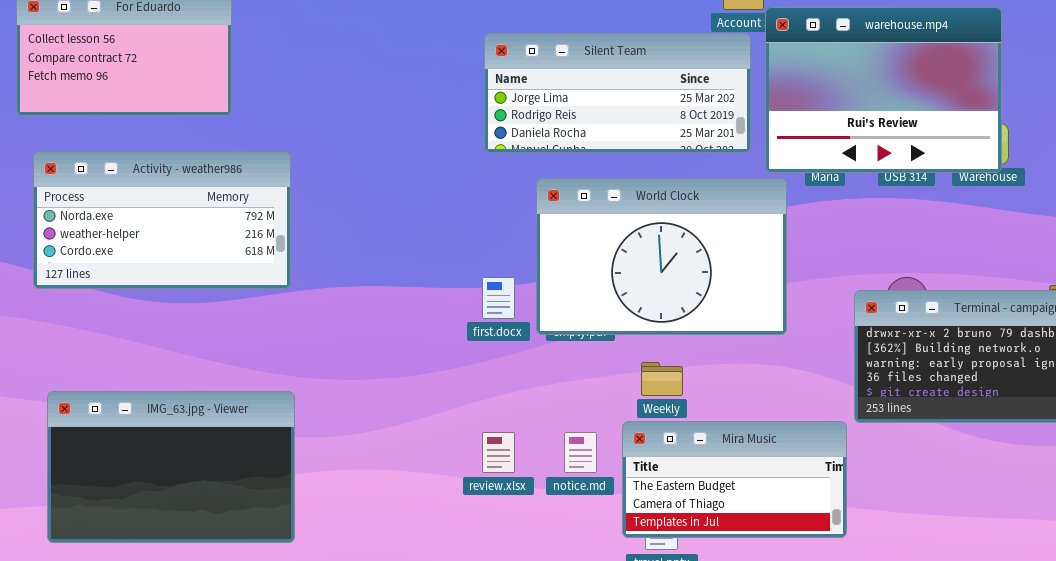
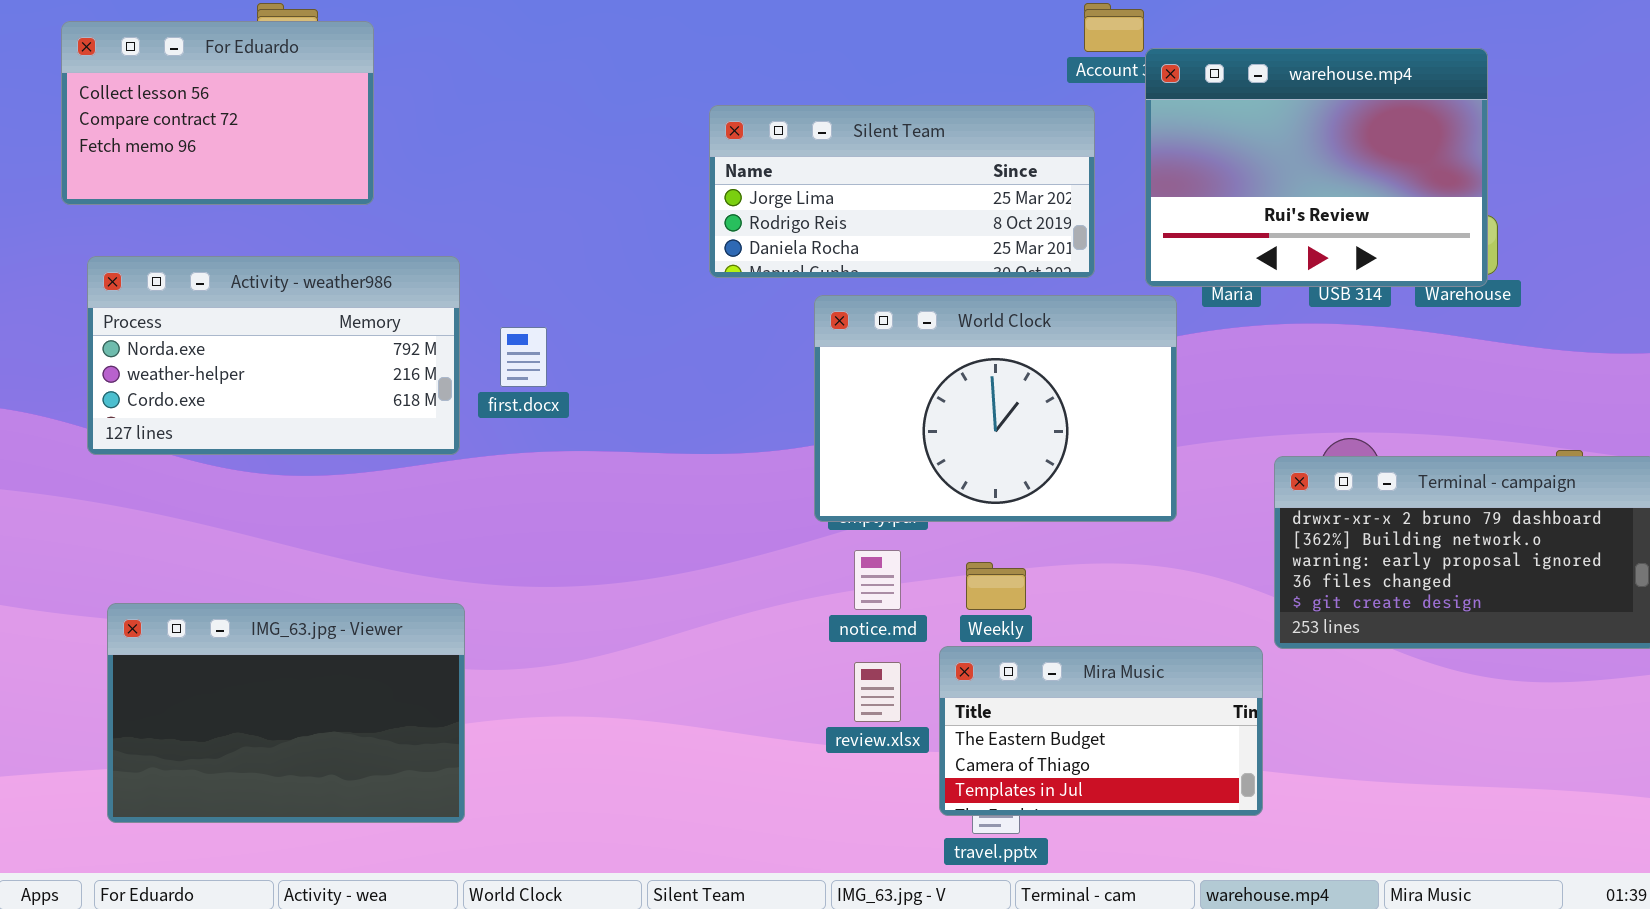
Silent Team: [484,33,751,153] -> [709,105,1095,278], moved
first.docx: [482,277,515,319] -> [500,327,547,387], moved
review.xlsx: [482,432,515,473] -> [854,662,901,722], moved
notice.md: [564,432,597,473] -> [854,550,901,610], moved

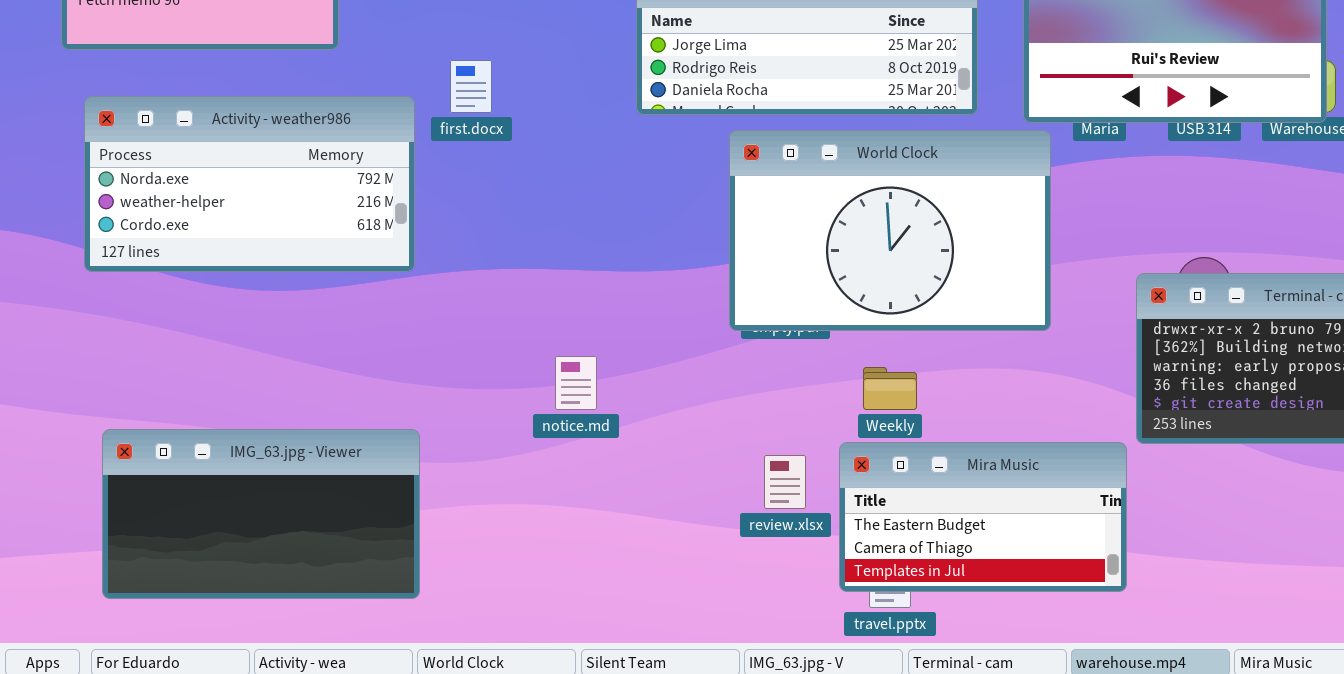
first.docx: [500,327,547,387] -> [450,60,492,113], moved
notice.md: [854,550,901,610] -> [555,356,597,410], moved
IMG_63.jpg - Viewer: [107,603,465,823] -> [102,429,420,599], resized

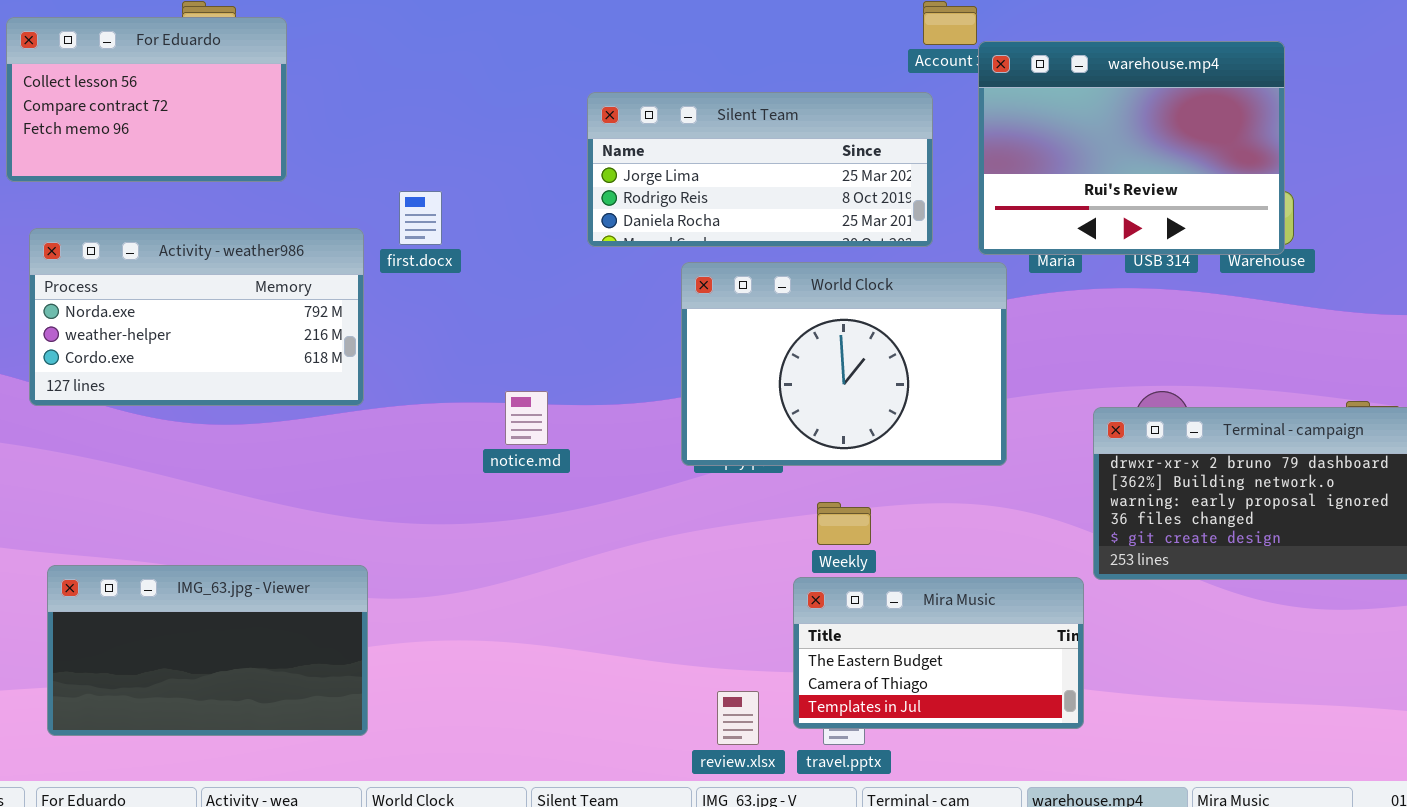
notice.md: [555,356,597,410] -> [505,391,548,445], moved
review.xlsx: [764,455,806,509] -> [717,691,759,745], moved

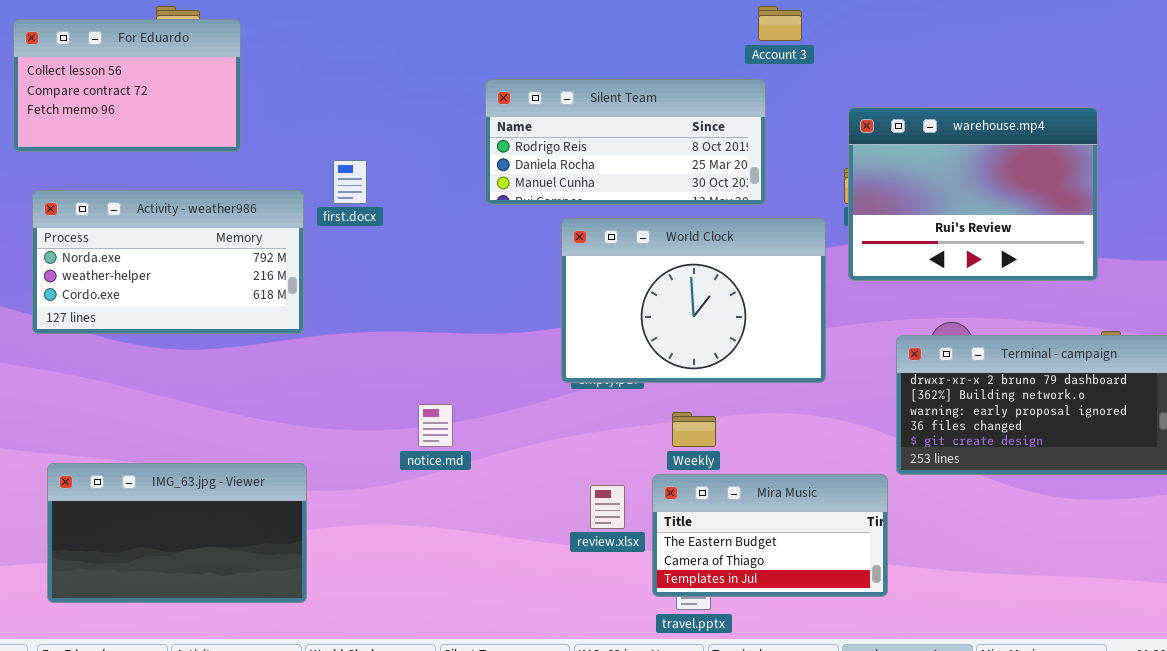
warehouse.mp4: [978,41,1285,255] -> [848,107,1098,281], moved
Silent Team: [587,92,933,247] -> [485,79,766,205], scrolled down 1 row
notice.md: [505,391,548,445] -> [418,404,453,447], moved
review.xlsx: [717,691,759,745] -> [590,485,625,529], moved

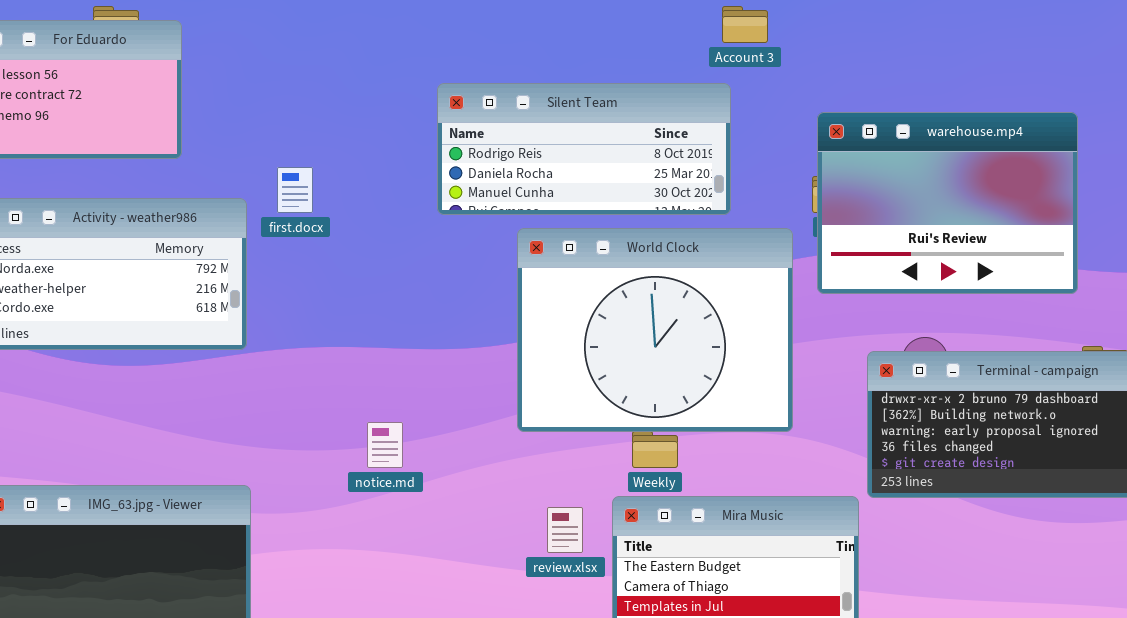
World Clock: [561,218,826,383] -> [517,228,793,432], resized

